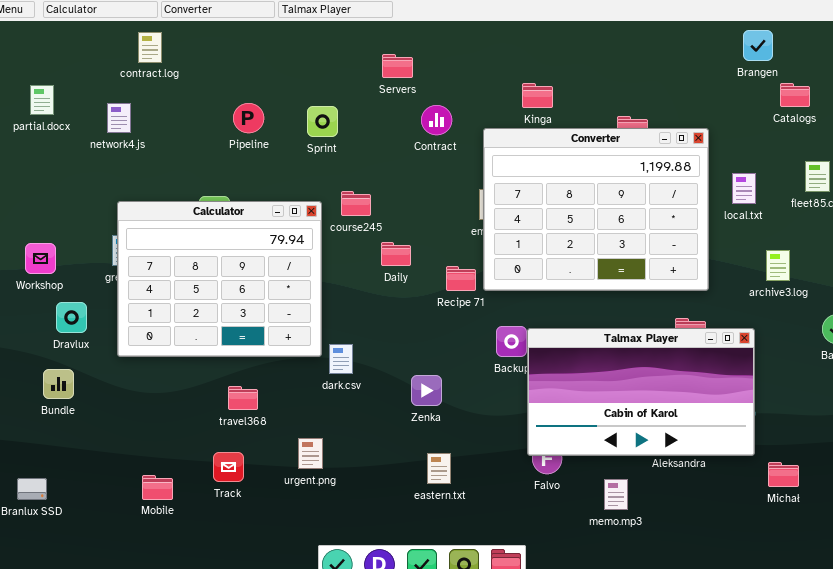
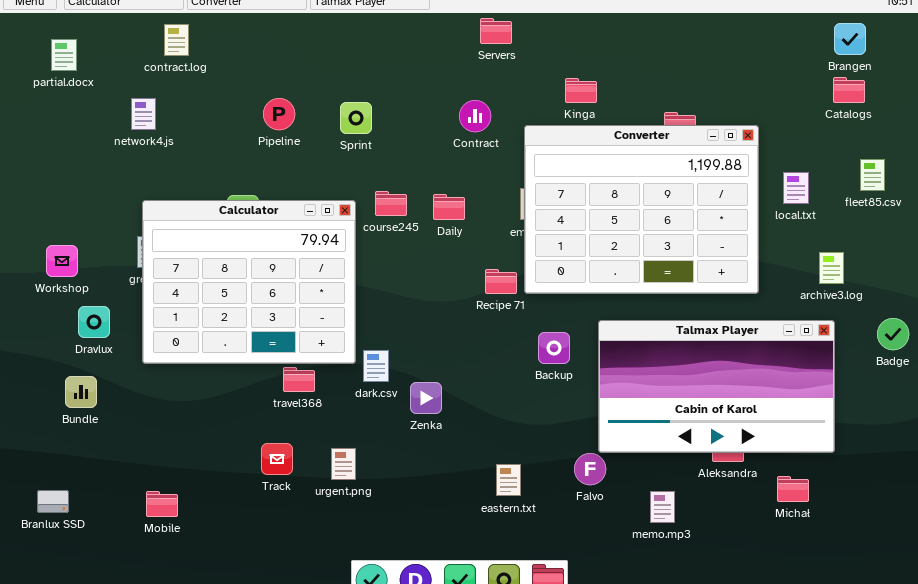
Brangen: [743,30,773,61] -> [834,23,866,55], moved
Servers: [382,54,413,78] -> [480,18,512,44], moved
partial.docx: [30,85,54,115] -> [51,39,77,71], moved
Daily: [381,242,411,266] -> [433,194,465,220], moved
Talmax Player: [527,328,755,456] -> [598,320,835,453], moved
Zenka: [411,375,442,406] -> [410,382,442,414], moved
travel368: [228,386,258,410] -> [283,367,315,392], moved
Track: [213,452,244,482] -> [261,443,293,475], moved
eastern.txt: [427,453,451,484] -> [496,464,521,496], moved
Michał: [768,462,799,487] -> [777,476,809,502], moved
Mobile: [142,475,173,500] -> [146,491,178,517], moved

